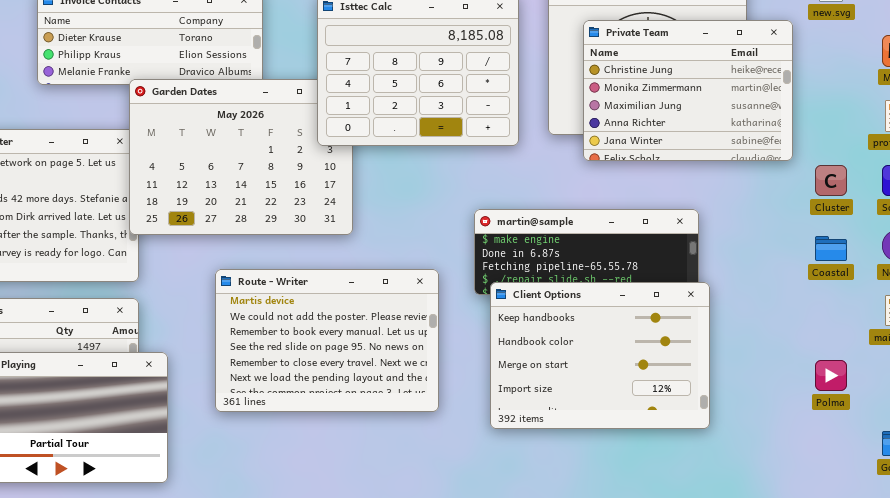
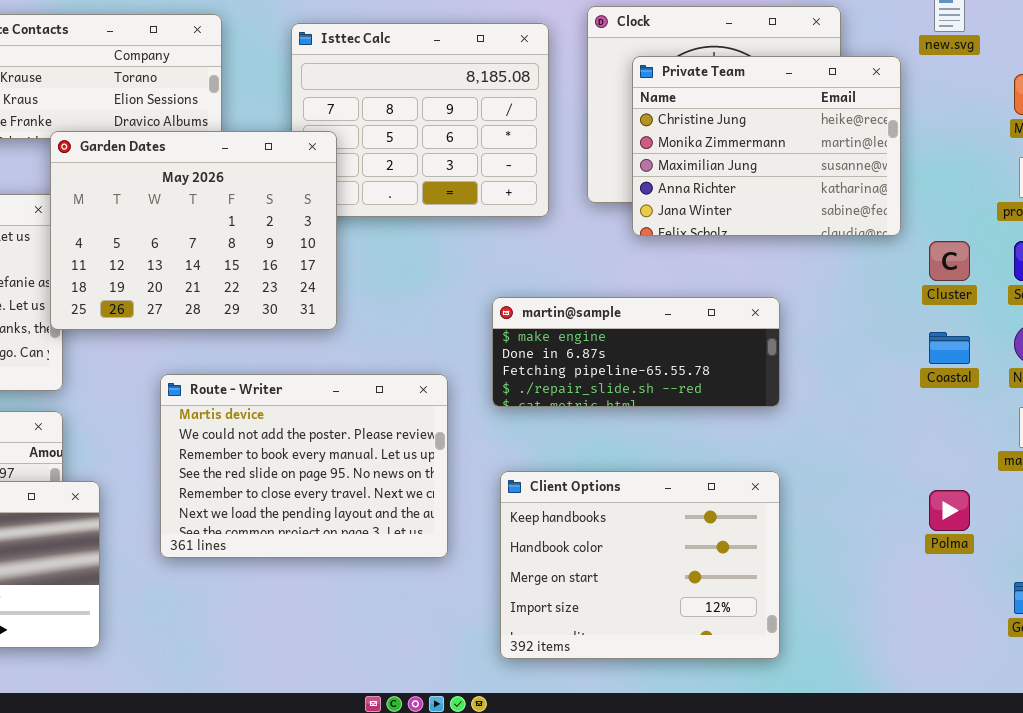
Garden Dates: [129,79,353,235] -> [50,131,337,330], raised
Client Options: [490,282,710,429] -> [500,471,780,659], moved

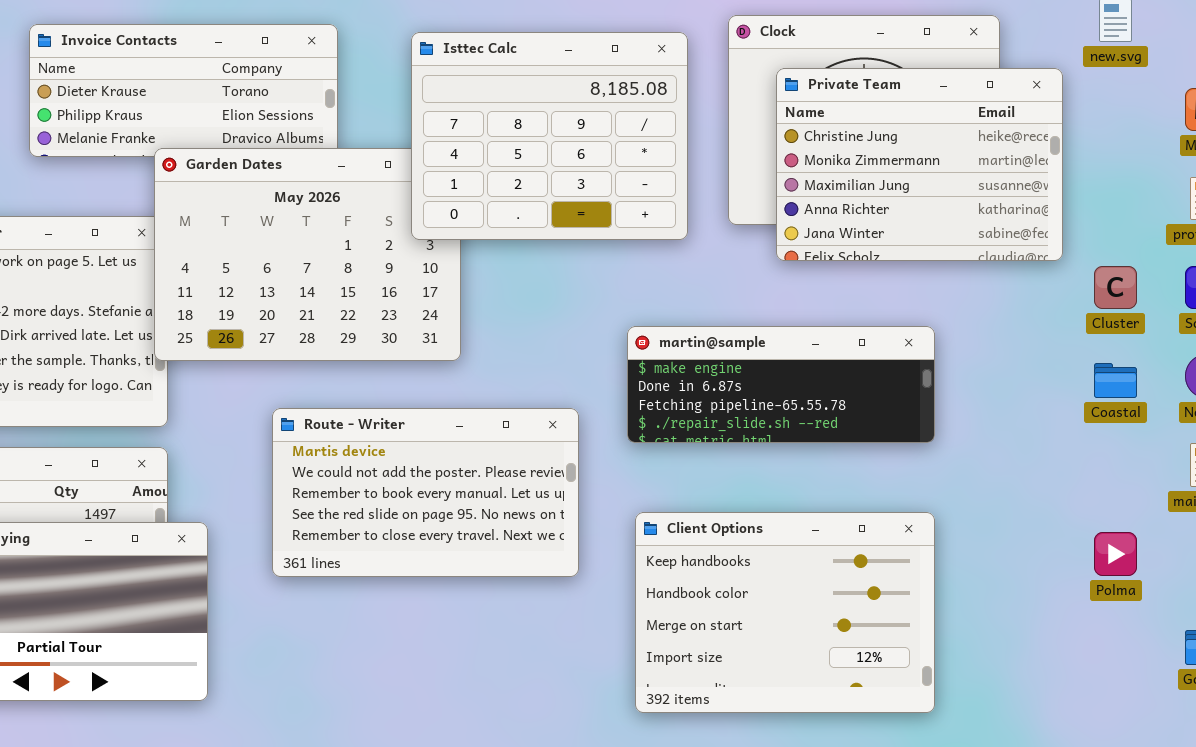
Isttec Calc: [291,23,549,217] -> [411,32,688,240], raised
Route - Writer: [160,374,448,558] -> [272,408,579,577], resized

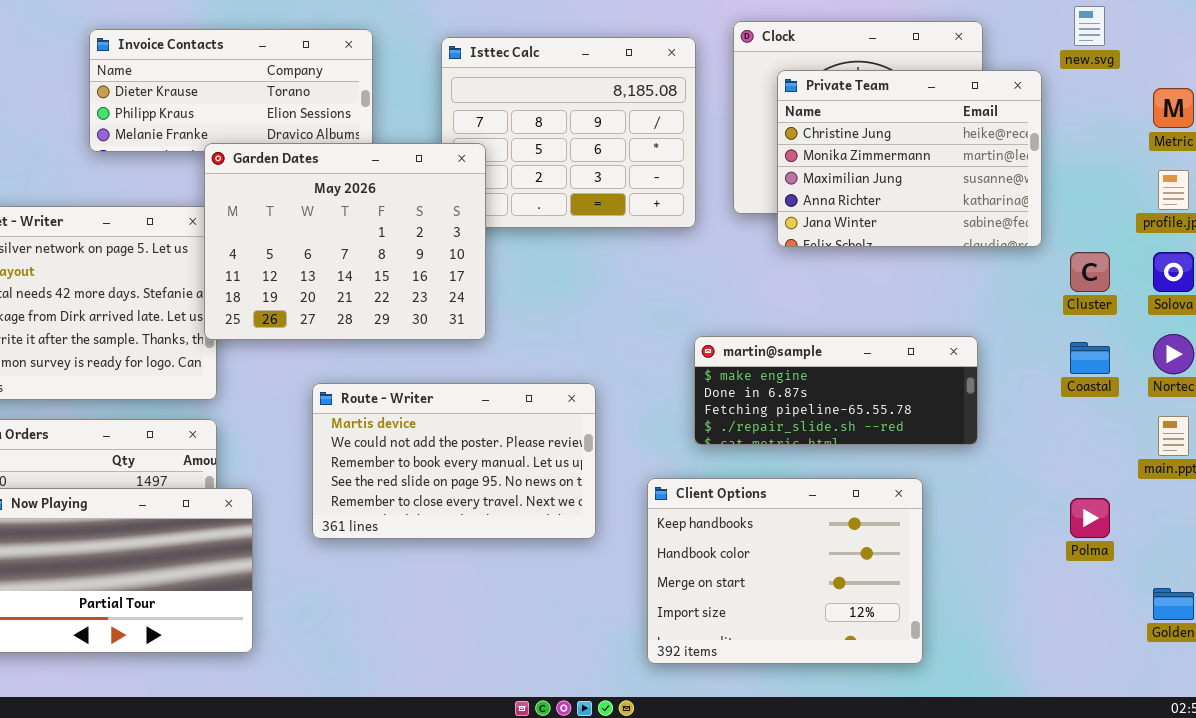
Garden Dates: [154,148,461,361] -> [204,143,486,340], raised
martin@sample: [627,326,935,443] -> [694,336,978,445], moved

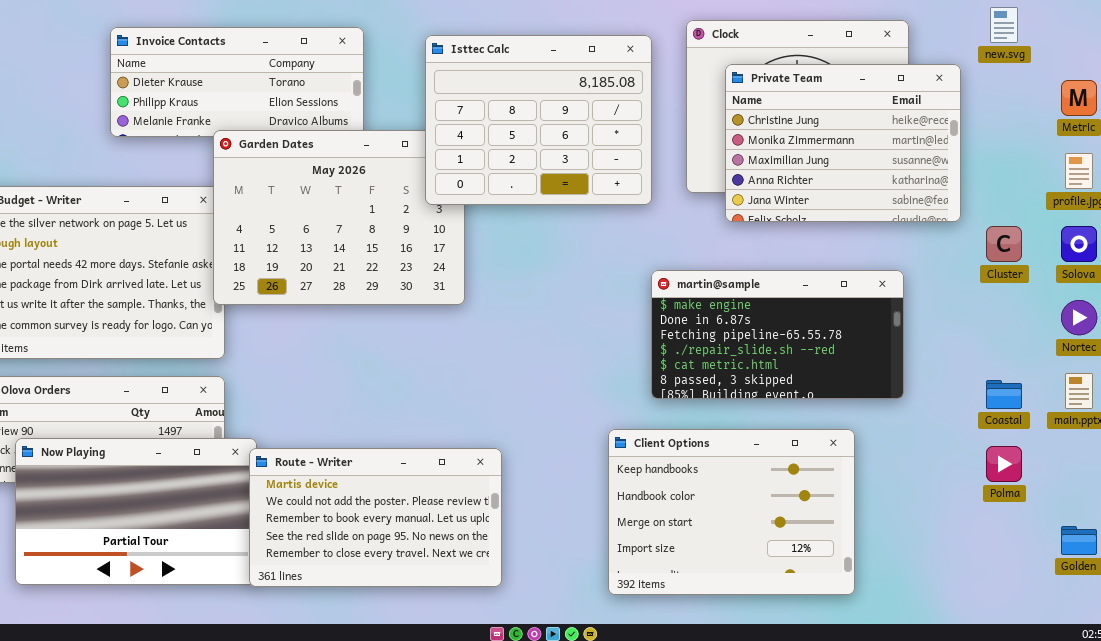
Isttec Calc: [441,37,696,228] -> [425,35,652,205], raised
martin@sample: [694,336,978,445] -> [651,270,904,399], resized
Coastal: [1070,342,1110,374] -> [986,380,1022,409], moved
Route - Writer: [312,383,596,539] -> [249,448,502,587], moved

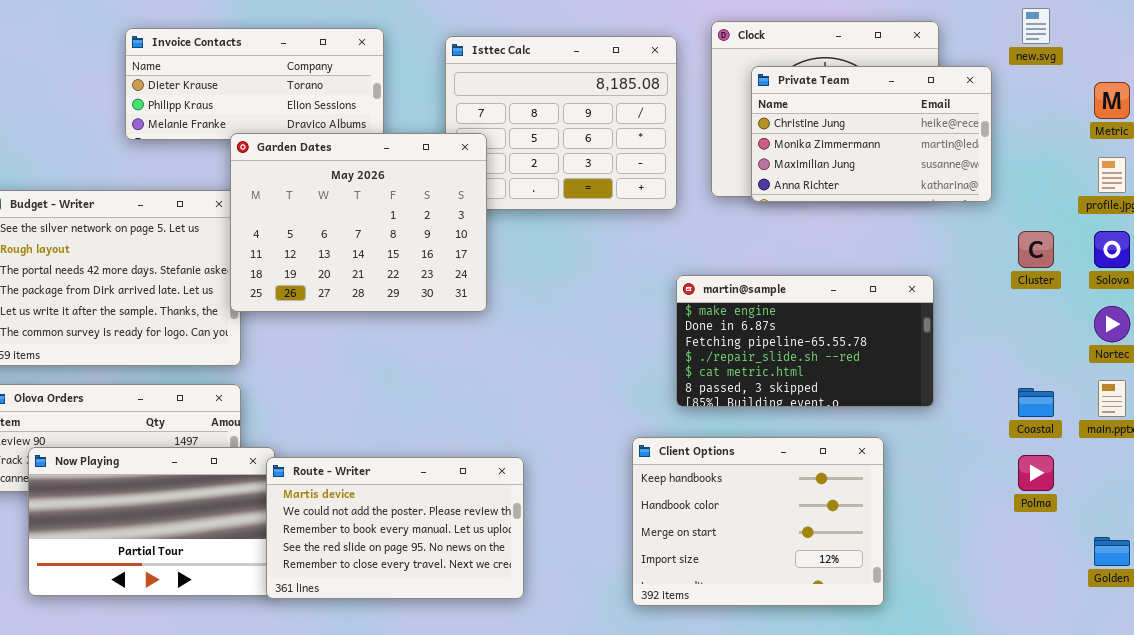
Private Team: [725,64,961,222] -> [751,66,992,202], resized
Garden Dates: [213,130,465,305] -> [230,133,487,312], raised

